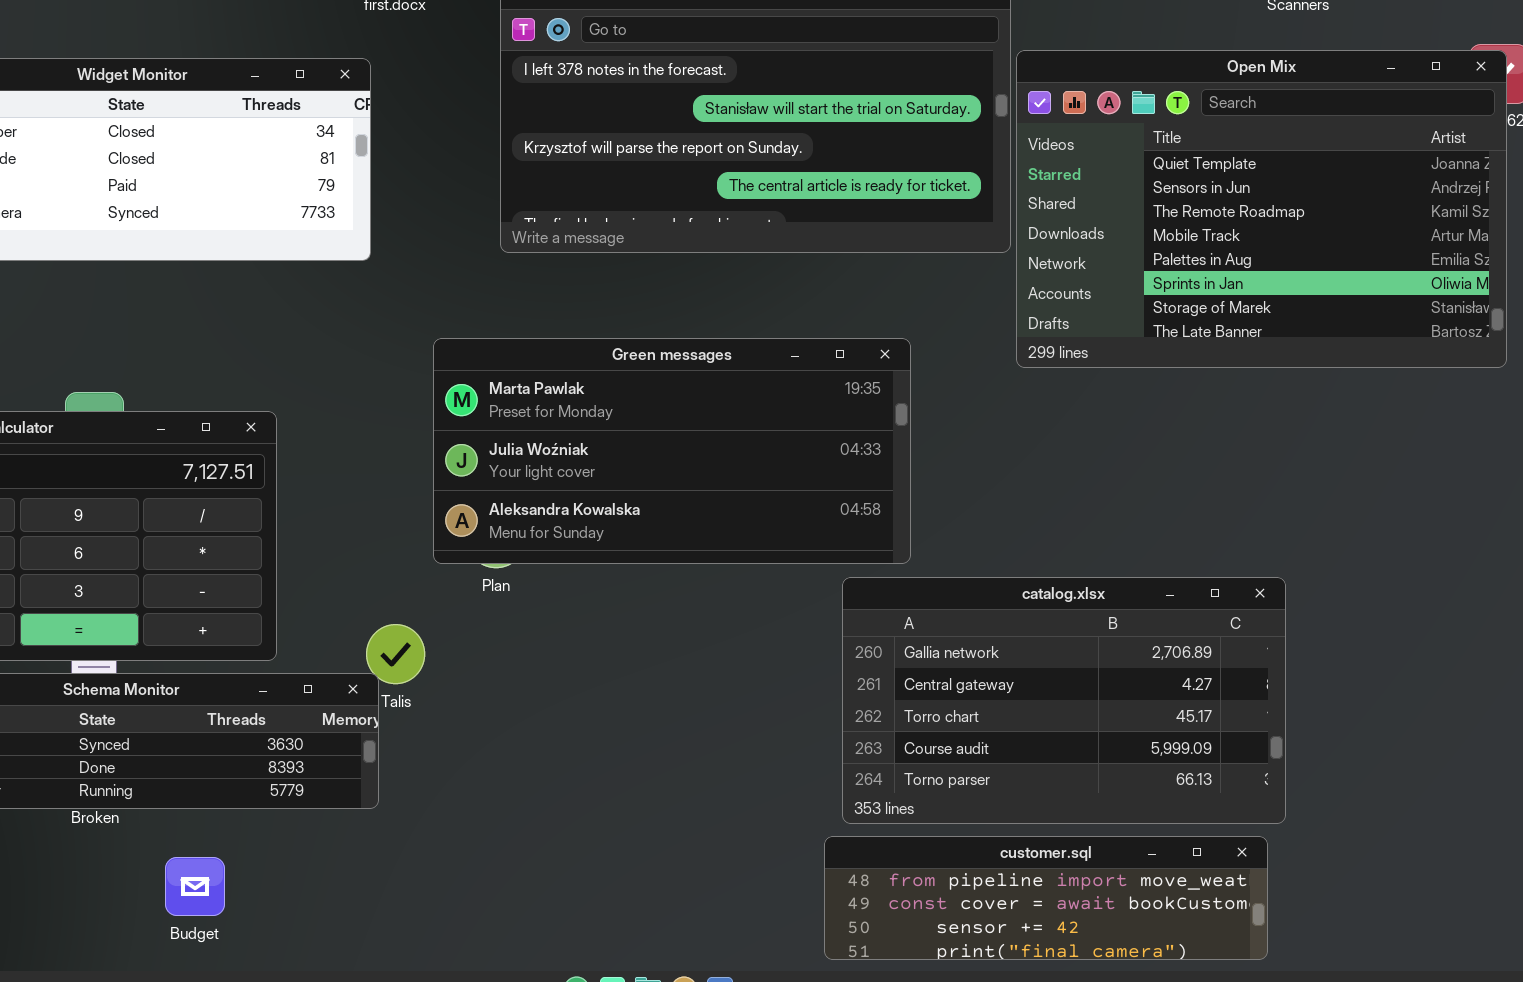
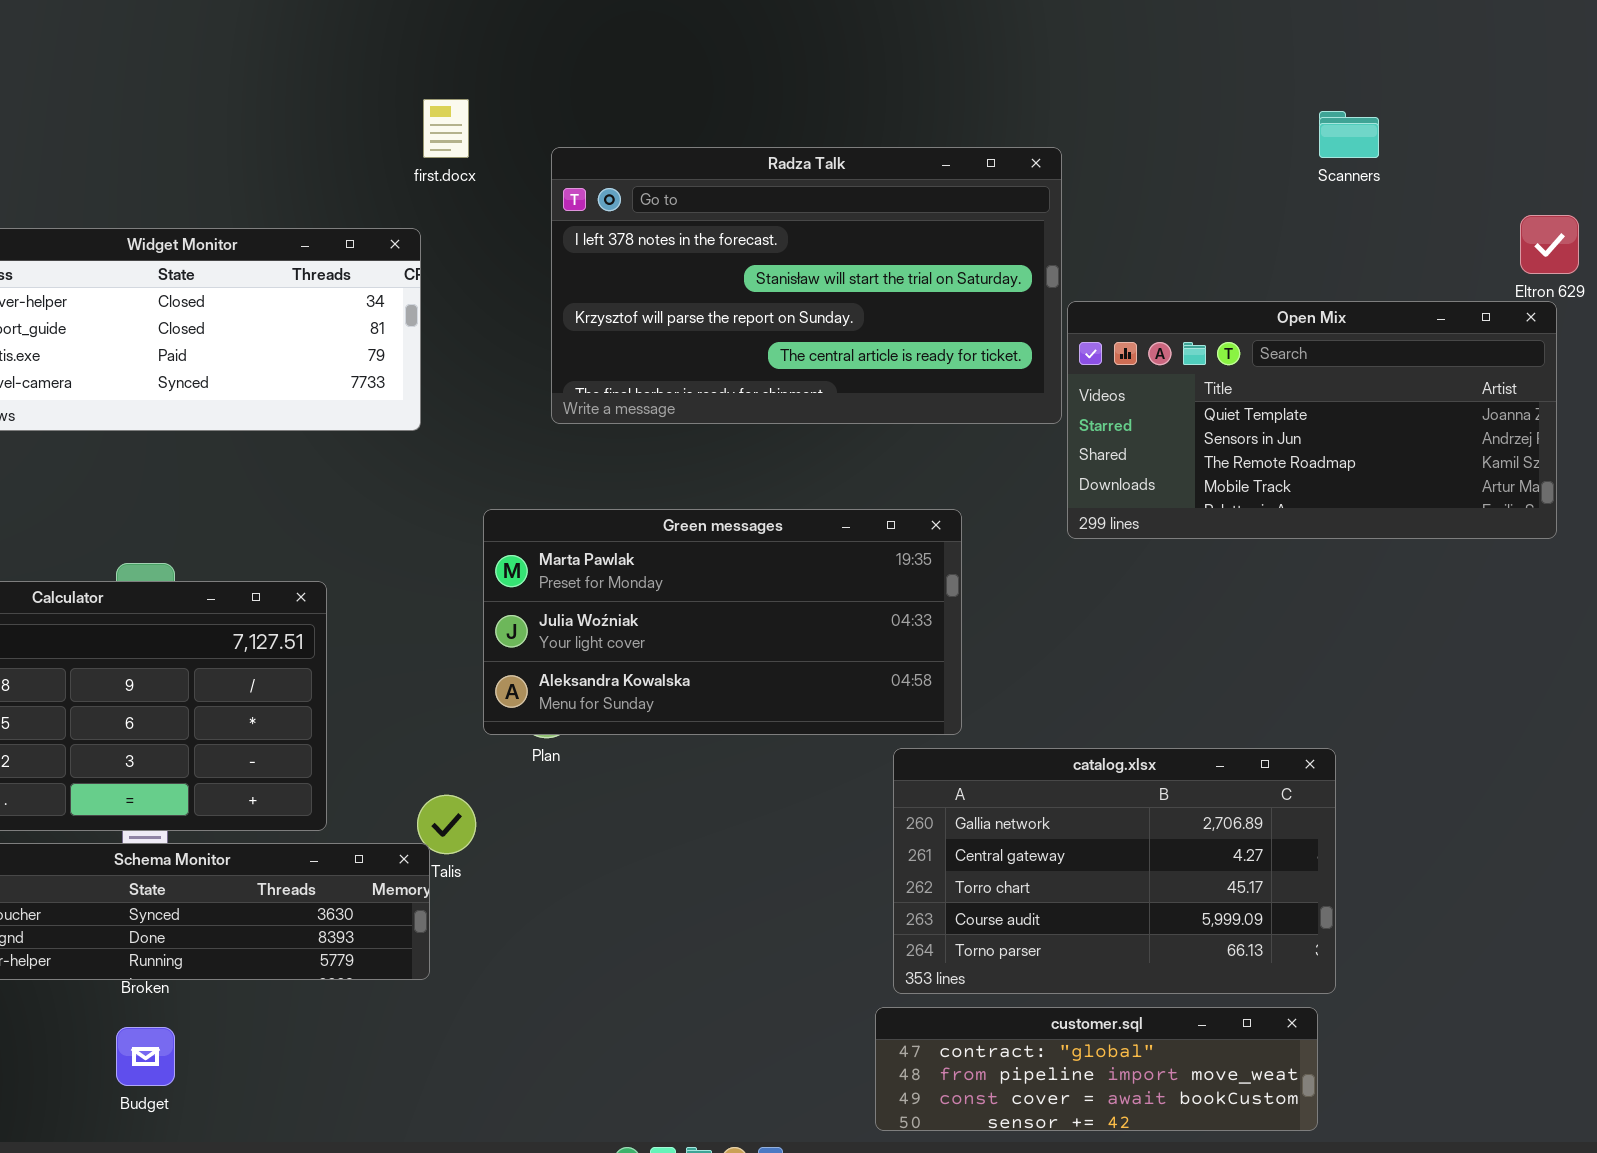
Open Mix: [1016,50,1507,368] -> [1067,301,1557,539], resized
customer.sql: [824,836,1268,960] -> [875,1007,1318,1131], scrolled up 1 row
Budget: [165,857,225,916] -> [116,1027,175,1086], moved

